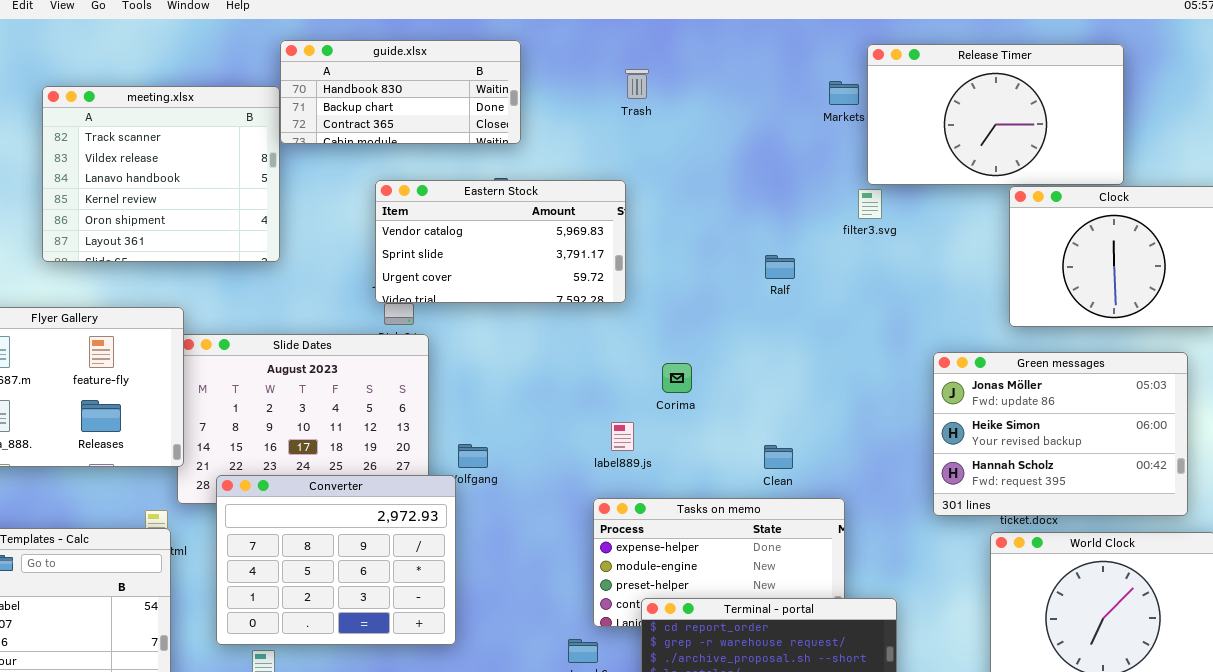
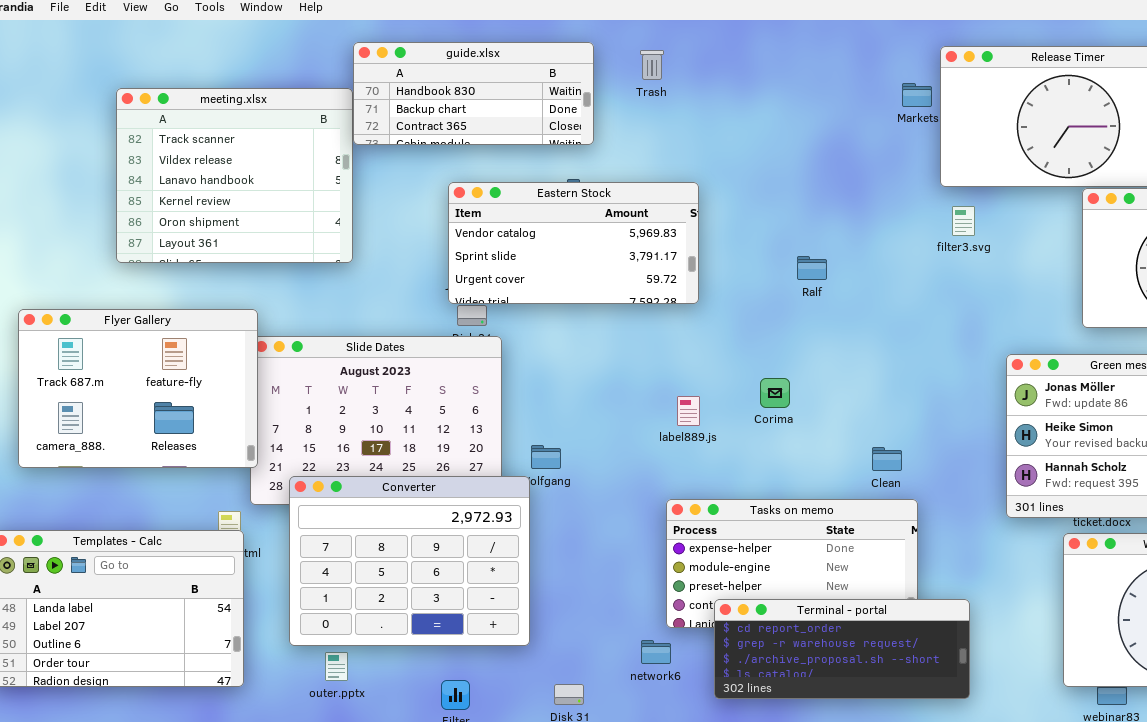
Trash: [625,69,649,99] -> [640,50,664,80], moved
filter3.svg: [858,189,882,219] -> [952,206,975,236], moved
Ralf: [765,255,795,279] -> [797,256,827,280], moved
Corima: [662,363,692,393] -> [760,378,790,408], moved
label889.js: [611,422,634,451] -> [677,396,700,426], moved
Clean: [764,445,793,469] -> [872,447,902,471], moved

